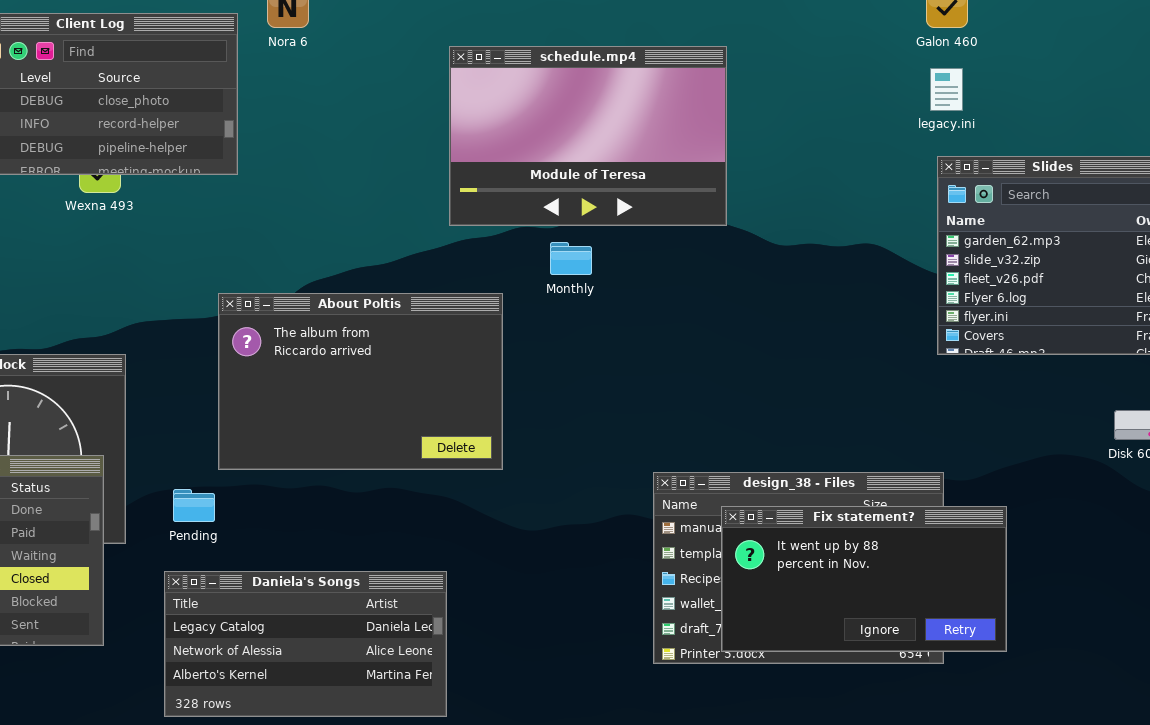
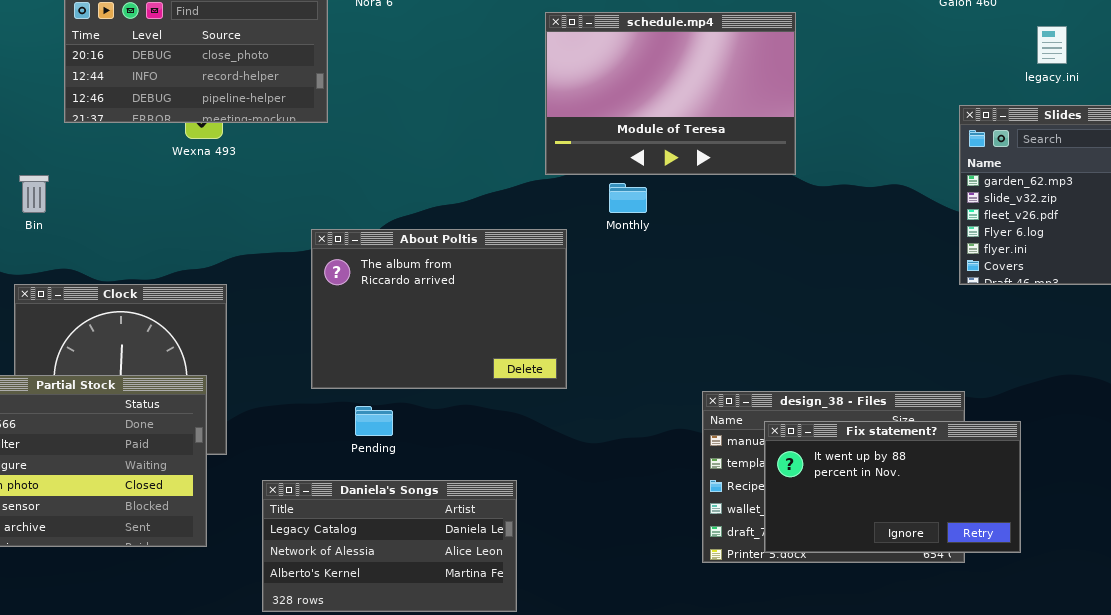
schedule.mp4: [449,46,727,226] -> [545,12,796,175], moved
legacy.ini: [930,68,963,111] -> [1037,26,1067,64], moved
Pending: [173,489,215,522] -> [355,406,393,436], moved

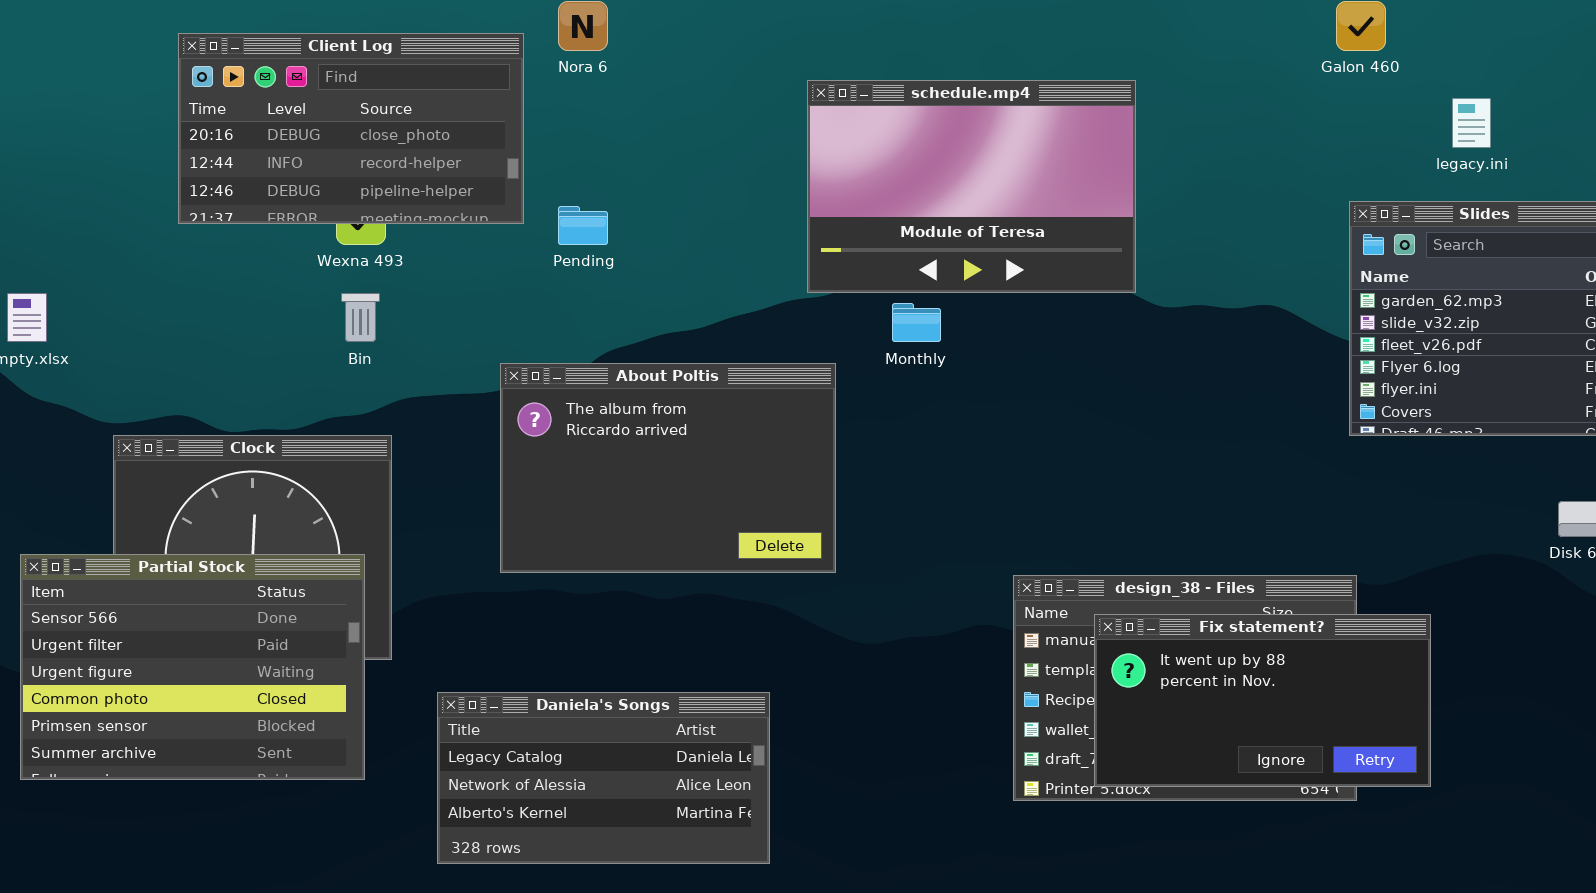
Bin: [19,175,49,213] -> [341,293,380,342], moved
Pending: [355,406,393,436] -> [558,206,608,245], moved

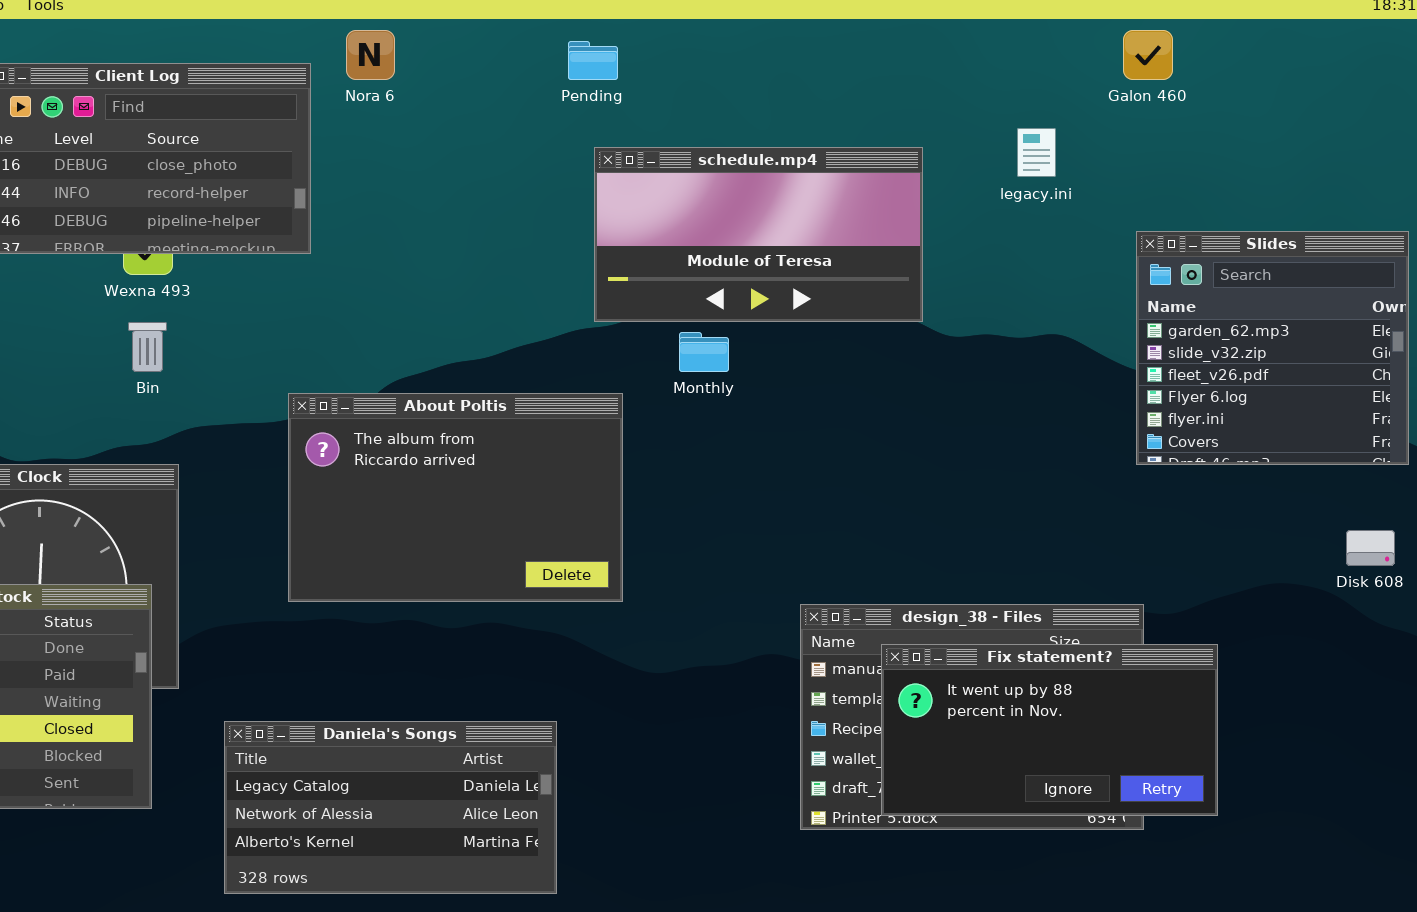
schedule.mp4: [807,80,1136,293] -> [594,147,923,322], resized
legacy.ini: [1452,98,1491,148] -> [1017,128,1056,177], moved
Pending: [558,206,608,245] -> [568,41,618,80], moved

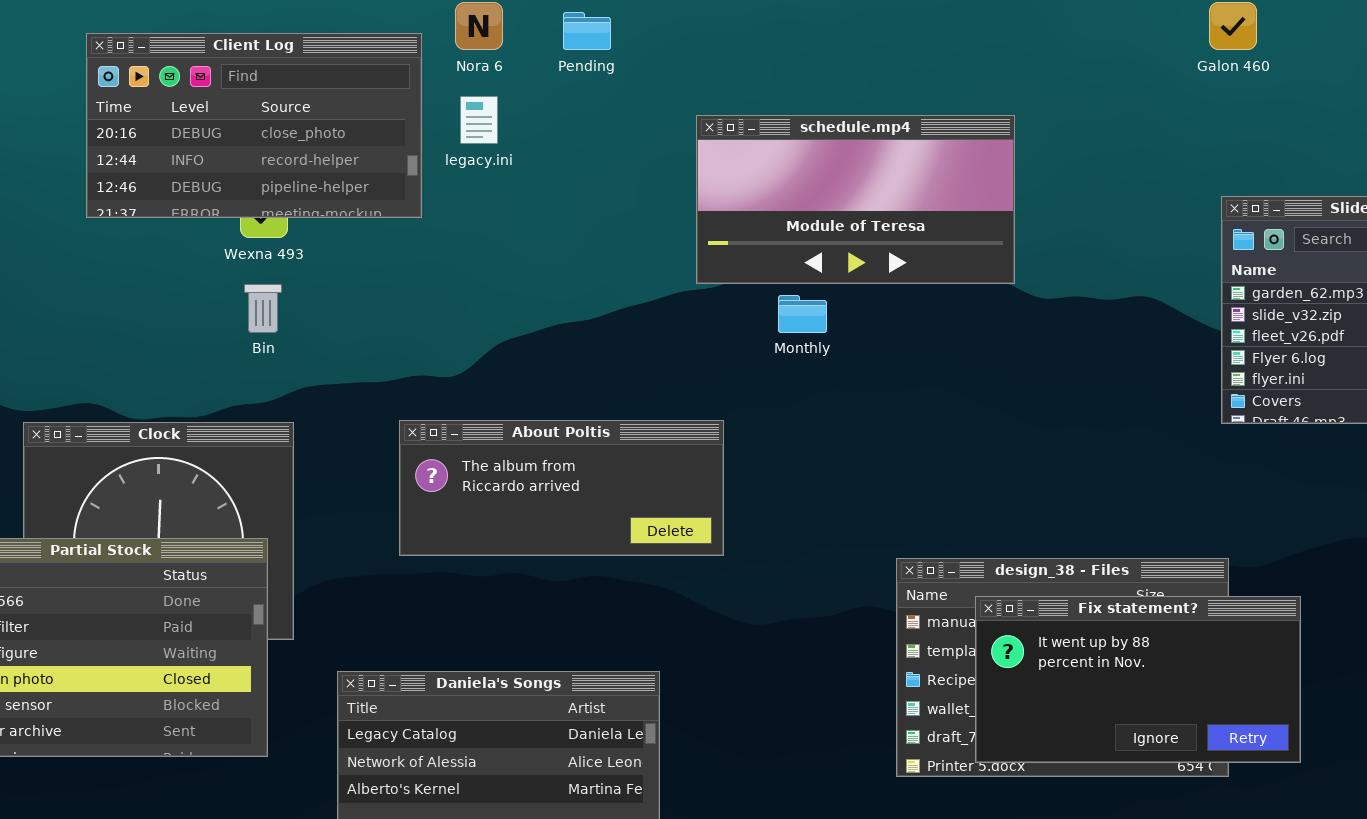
Pending: [568,41,618,80] -> [563,12,611,50], moved
legacy.ini: [1017,128,1056,177] -> [460,96,498,144], moved
About Poltis: [288,393,623,602] -> [399,420,724,556], resized

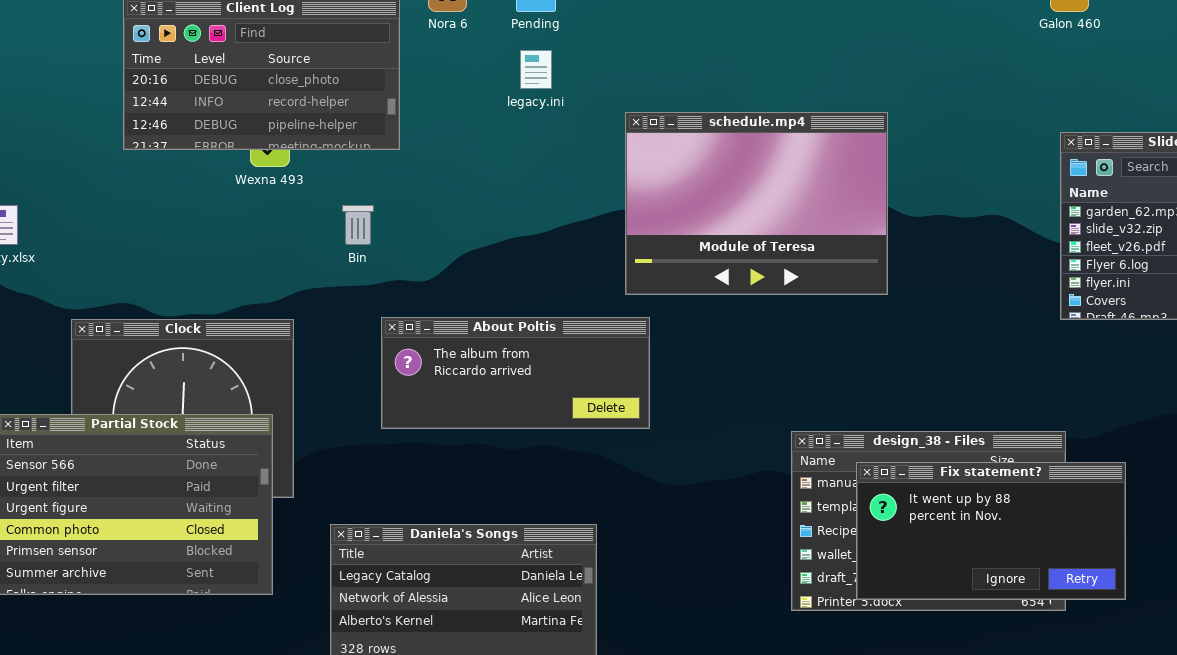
legacy.ini: [460,96,498,144] -> [520,50,552,89], moved
schedule.mp4: [696,115,1015,284] -> [625,112,888,295], moved, resized
Bin: [244,284,282,333] -> [342,205,374,245], moved

